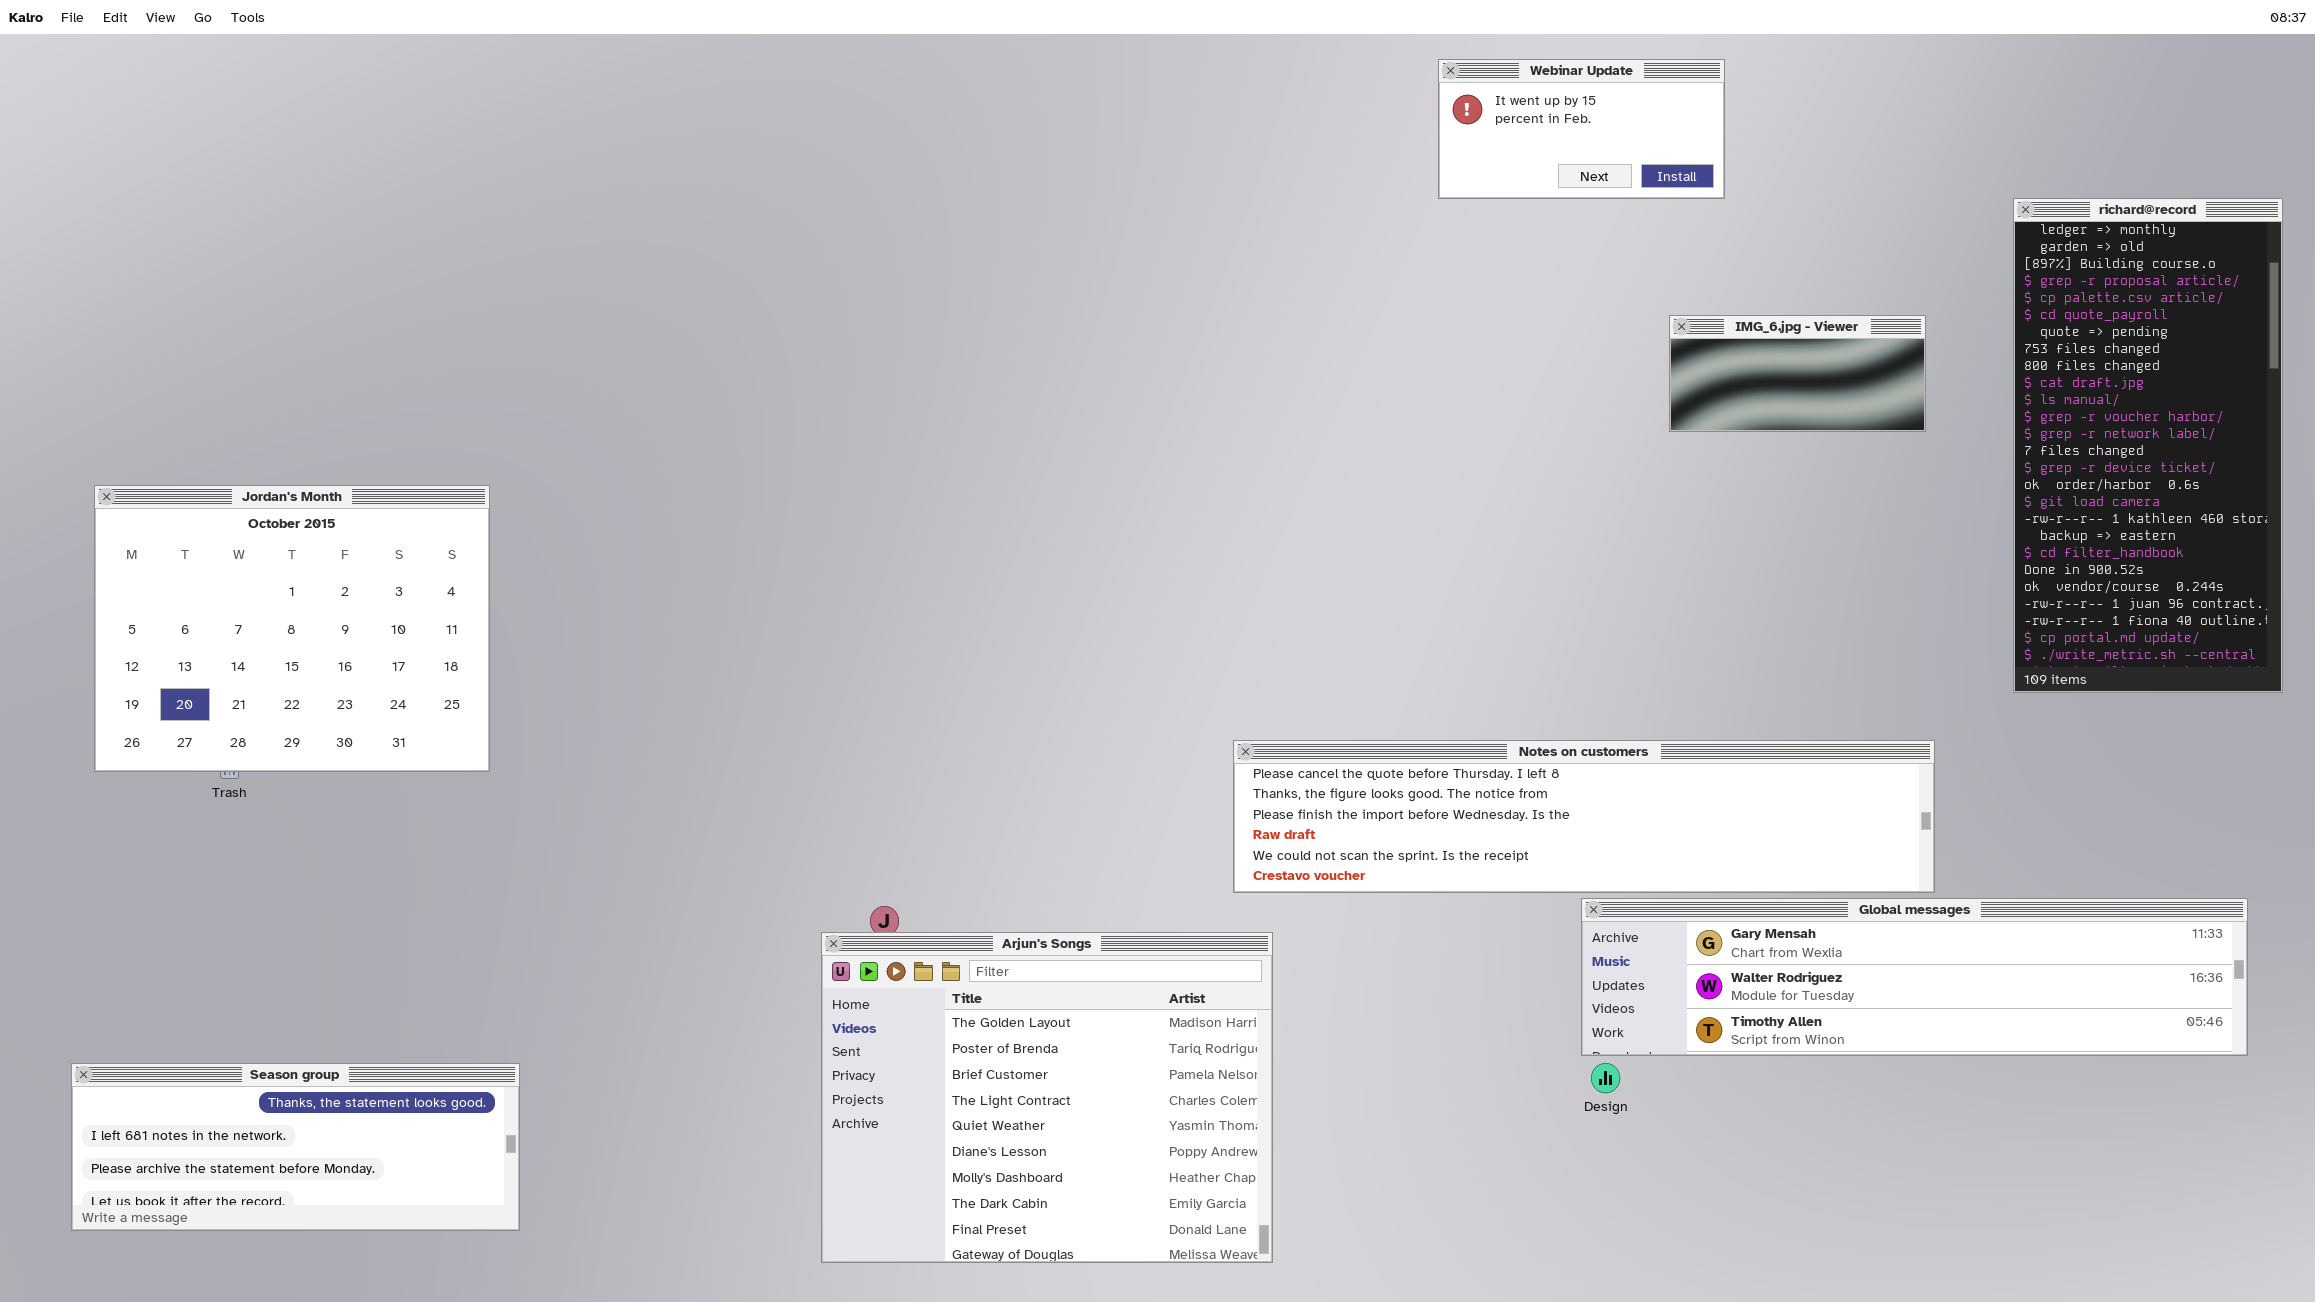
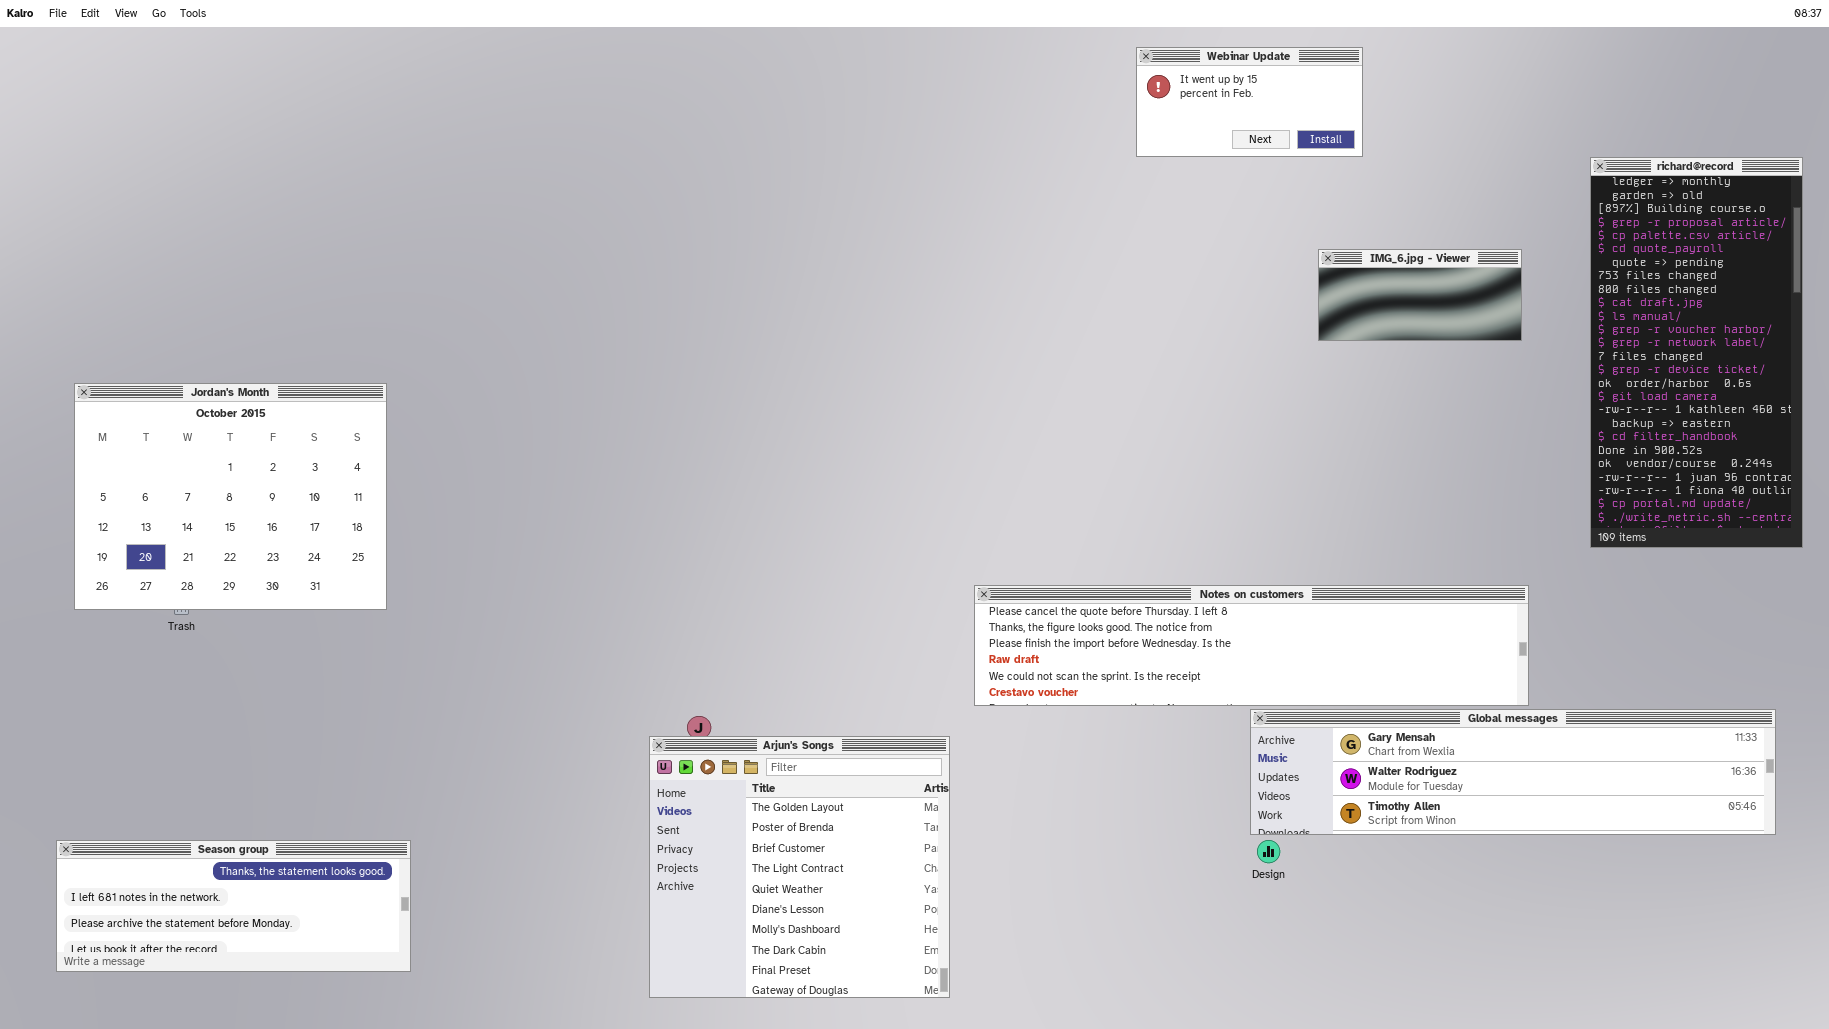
Arjun's Songs: [821,932,1273,1263] -> [649,736,950,998], resized

